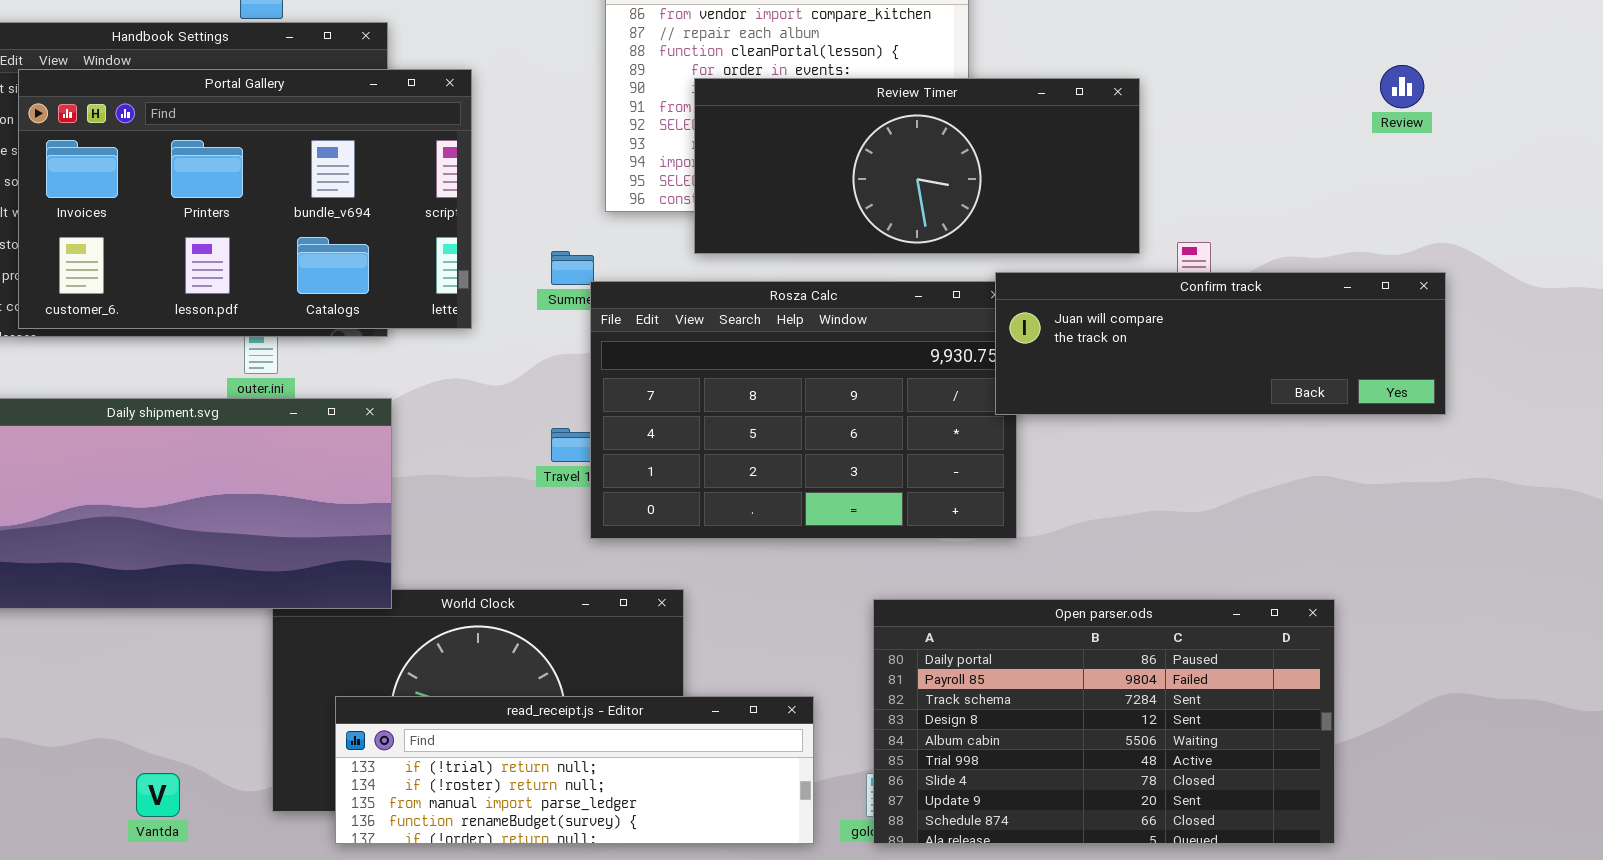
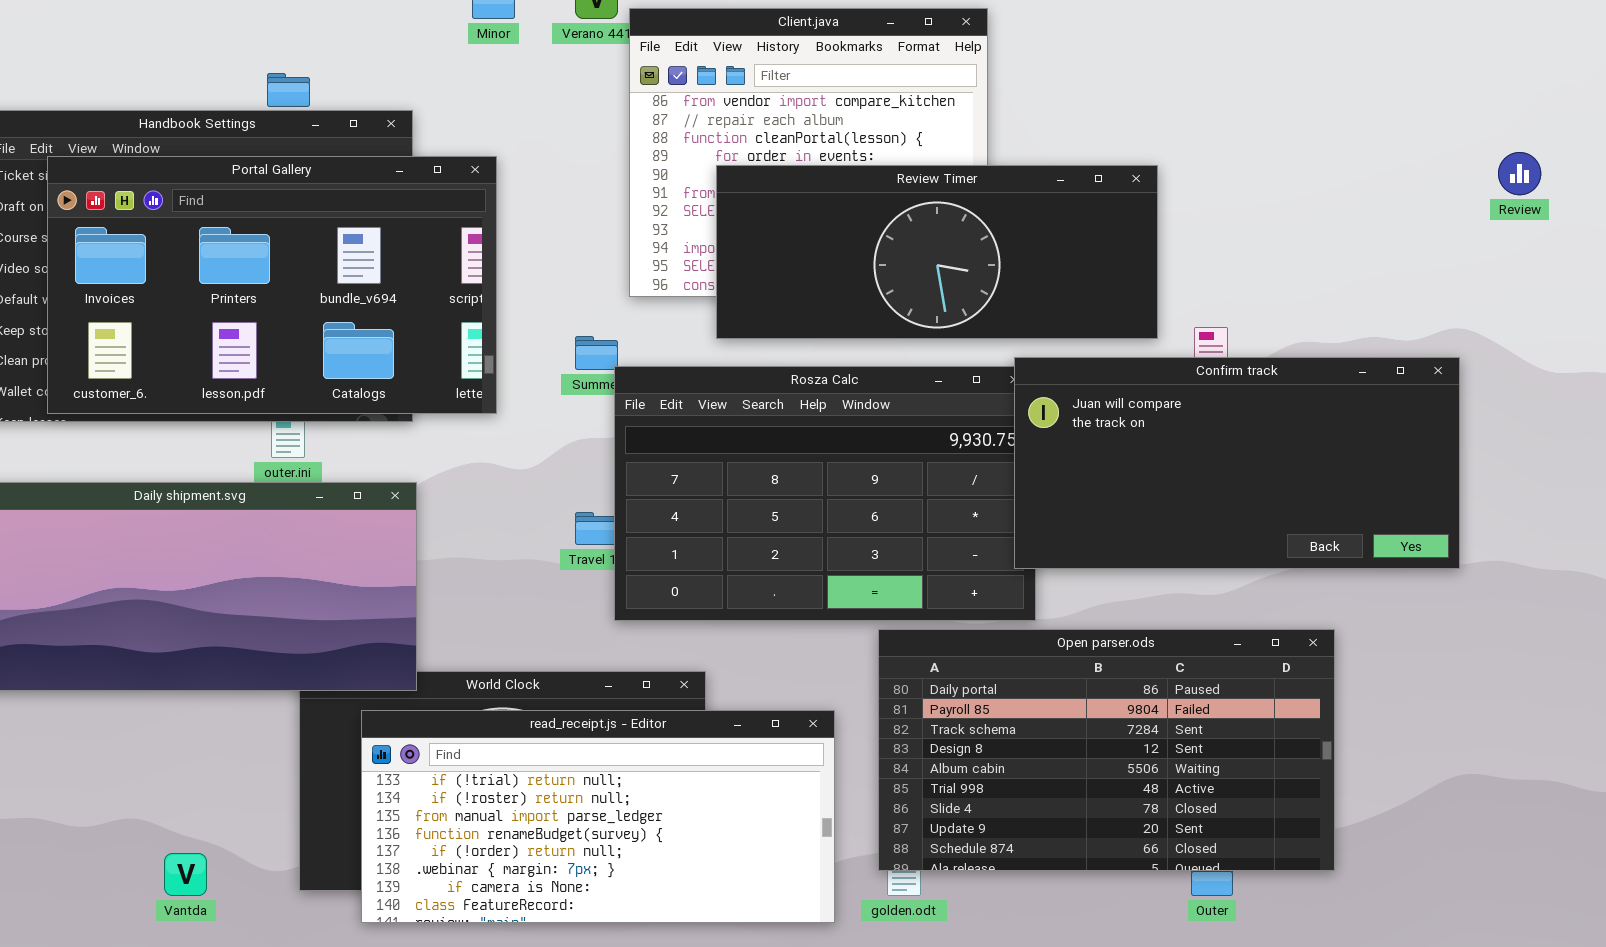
Review: [1380,65,1424,108] -> [1498,152,1541,195], moved
Confirm track: [995,272,1446,415] -> [1014,357,1460,569], resized
Open parser.ods: [873,599,1335,844] -> [878,629,1335,871], moved
read_receipt.js - Editor: [335,696,814,844] -> [361,710,835,923], resized

